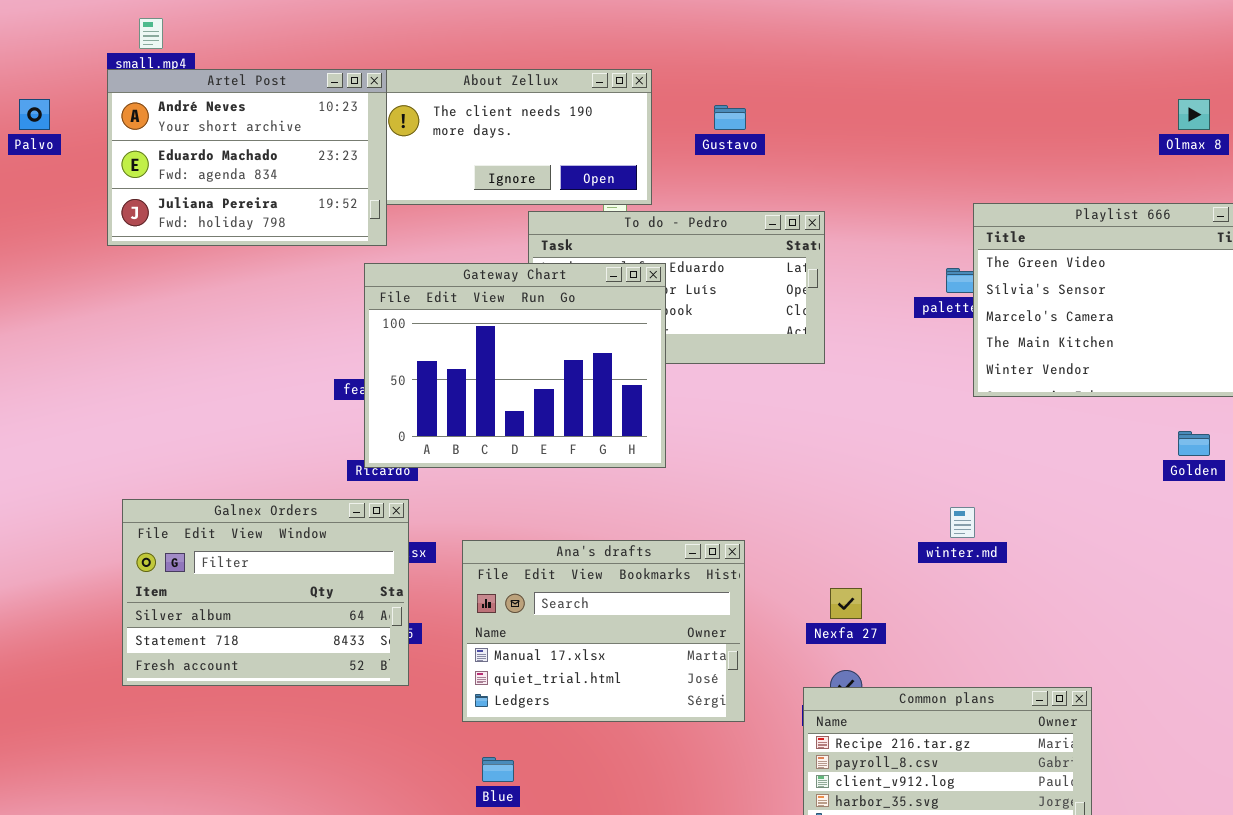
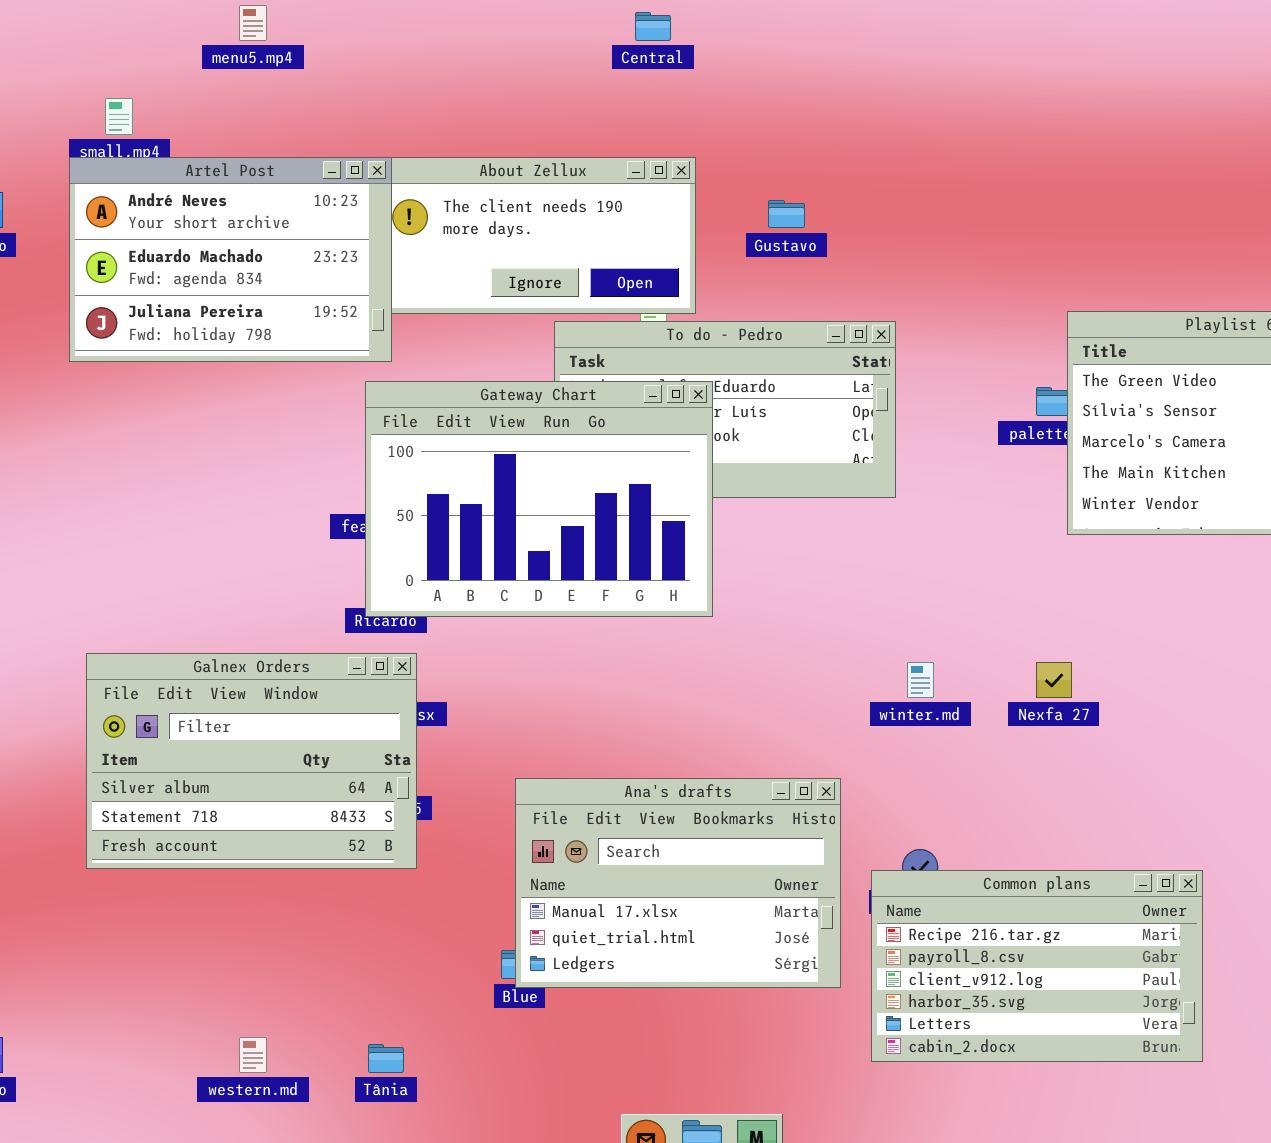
winter.md: [950,507,975,538] -> [907,662,934,698], moved
Ana's drafts: [462,540,745,722] -> [515,778,841,988], moved
Nexfa 27: [830,588,862,619] -> [1036,662,1072,698], moved

